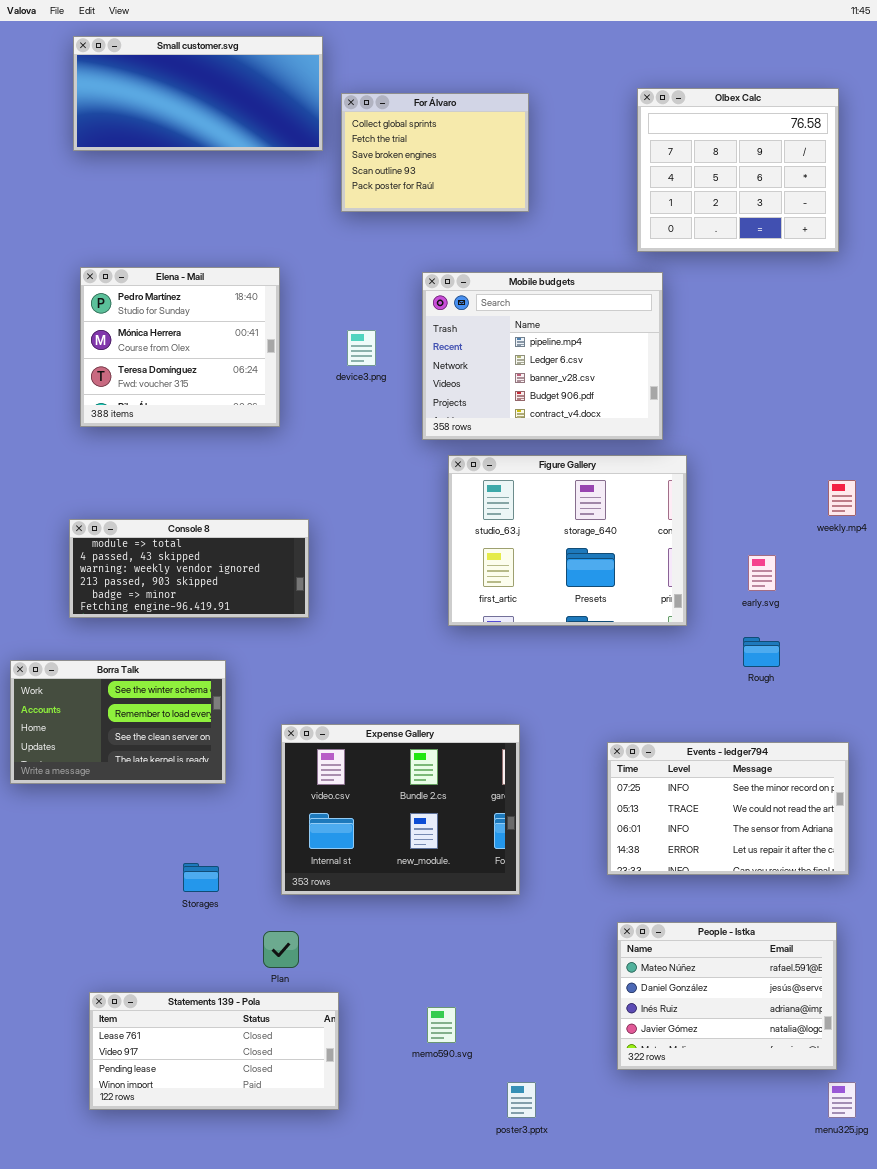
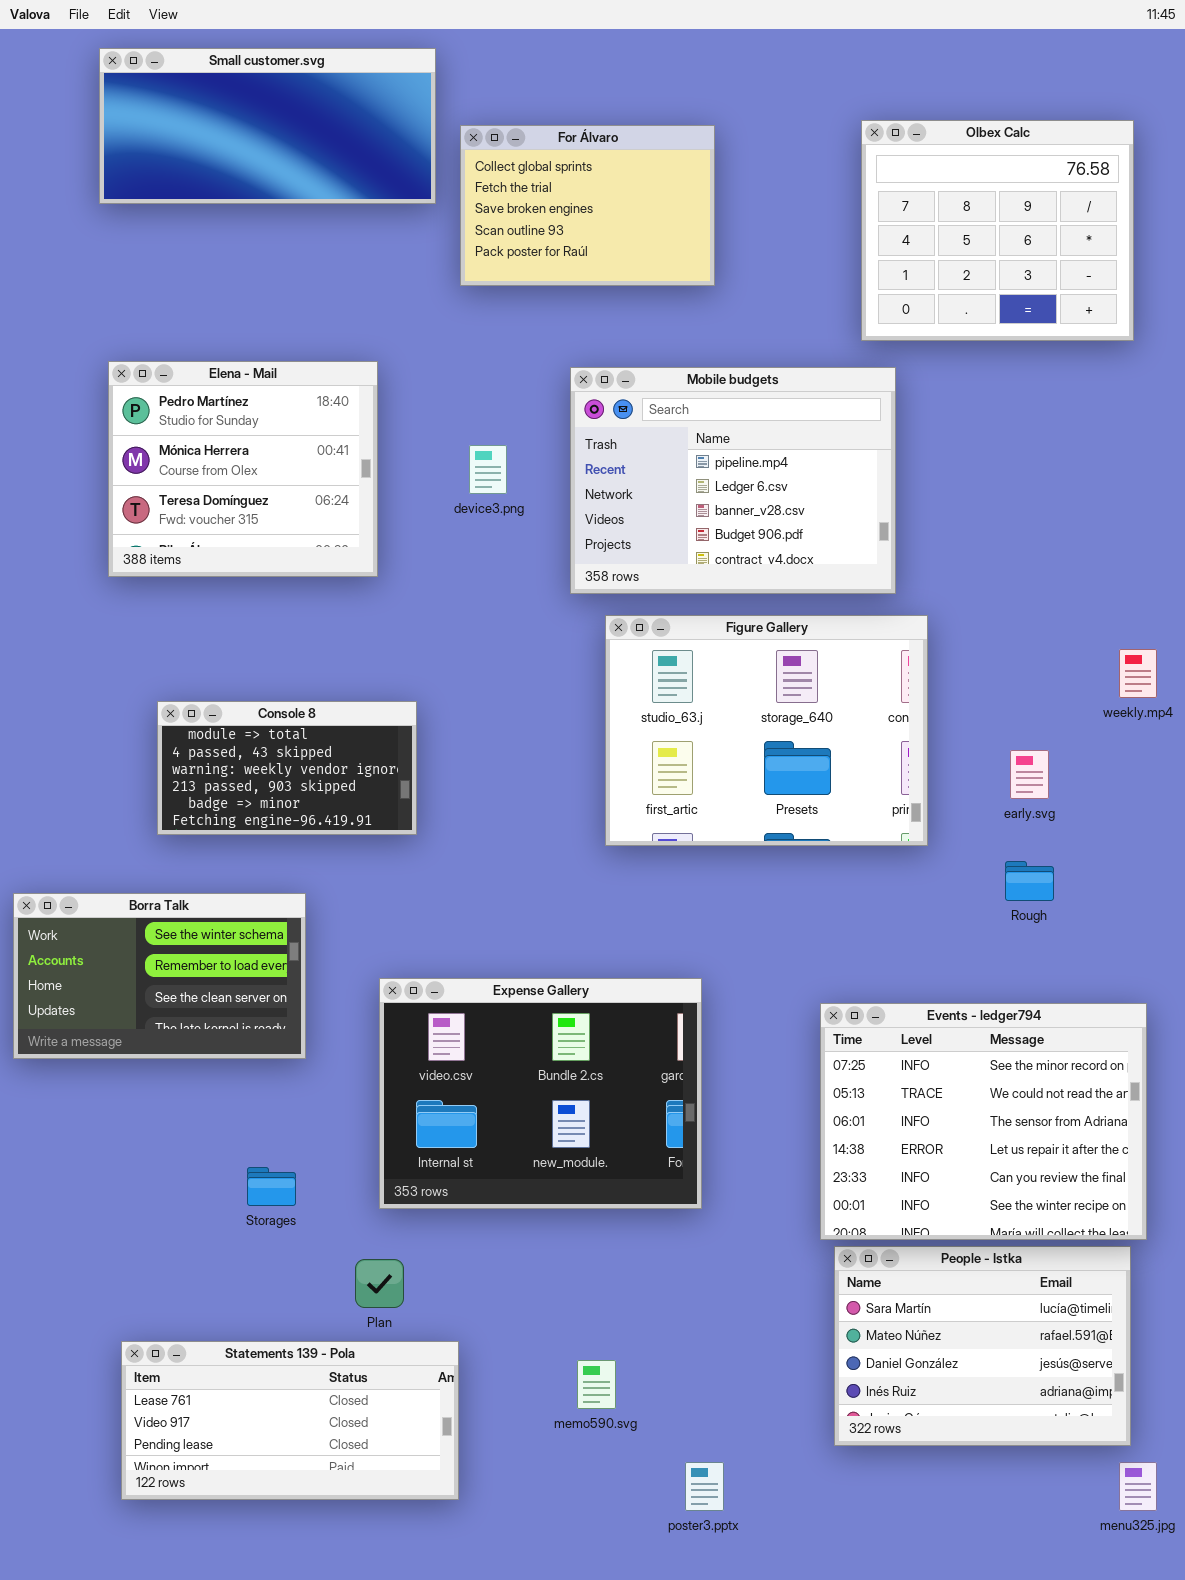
Console 8: [69,519,309,618] -> [157,701,417,835], resized
Events - ledger794: [607,742,849,875] -> [820,1003,1147,1240], resized
People - Istka: [617,922,837,1070] -> [834,1246,1131,1446], scrolled up 1 row

